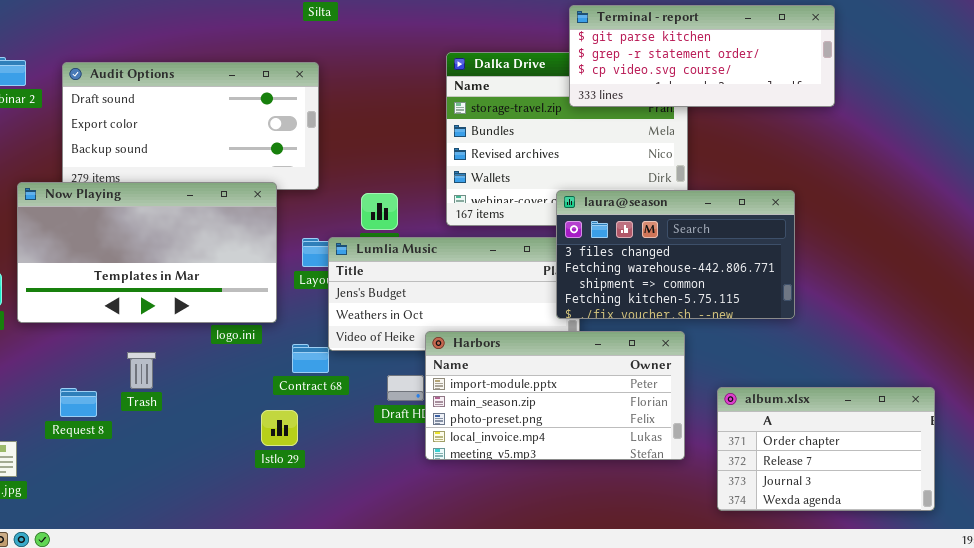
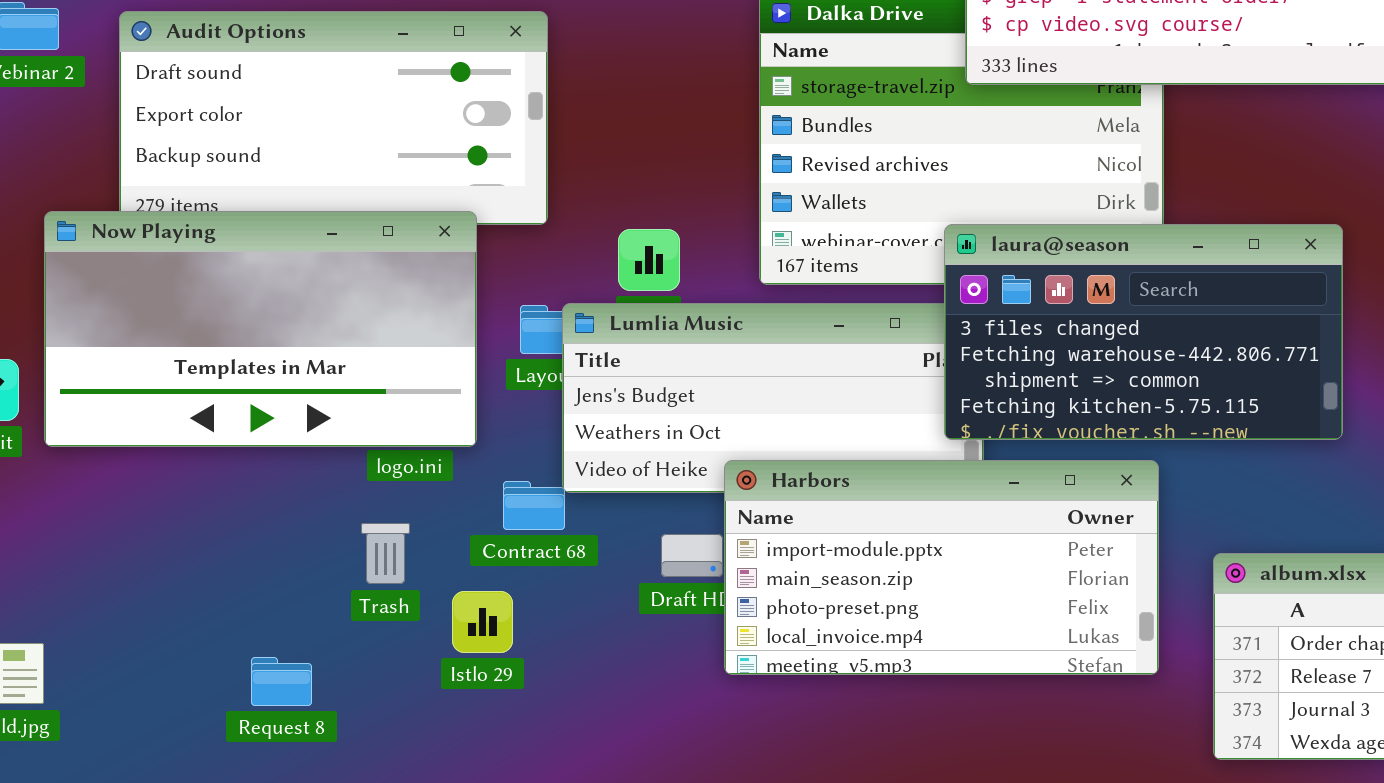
Trash: [127,352,156,389] -> [361,523,410,584], moved
Request 8: [60,388,97,417] -> [251,657,312,706], moved

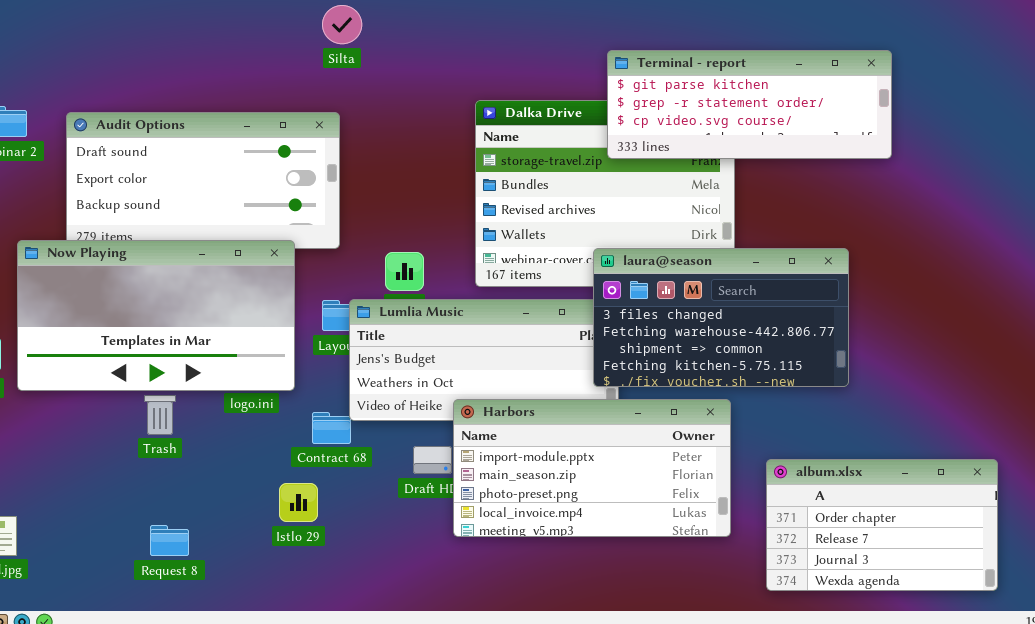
Trash: [361,523,410,584] -> [144,395,176,435], moved

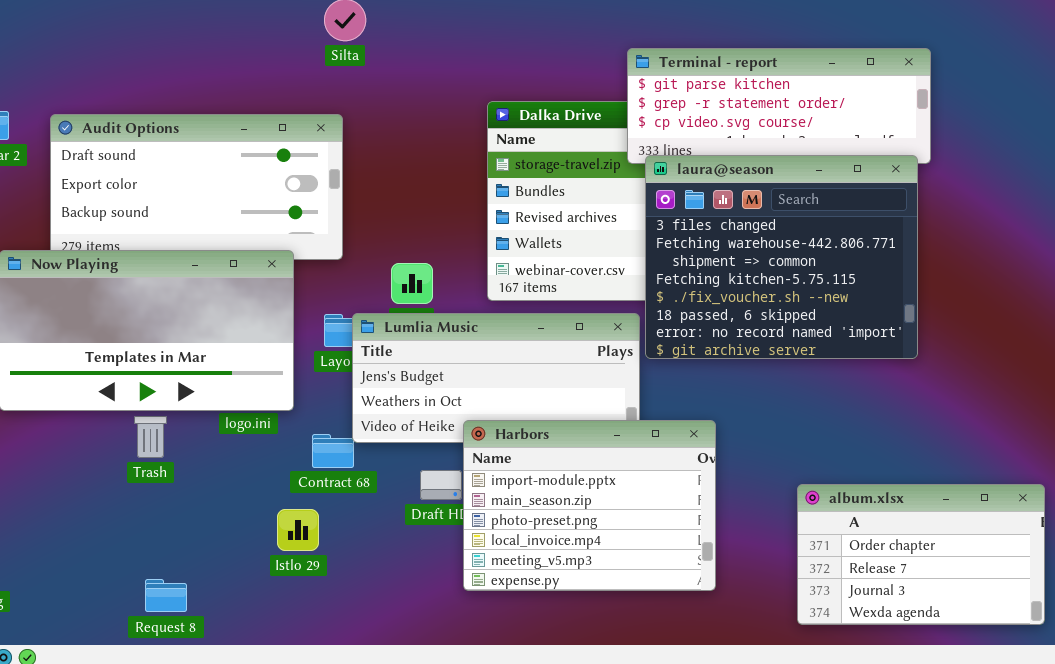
laura@season: [593,248,849,387] -> [645,155,918,359], moved, resized
Harbors: [453,399,731,537] -> [463,420,716,591], resized
Request 8: [150,525,189,556] -> [145,579,187,612], moved

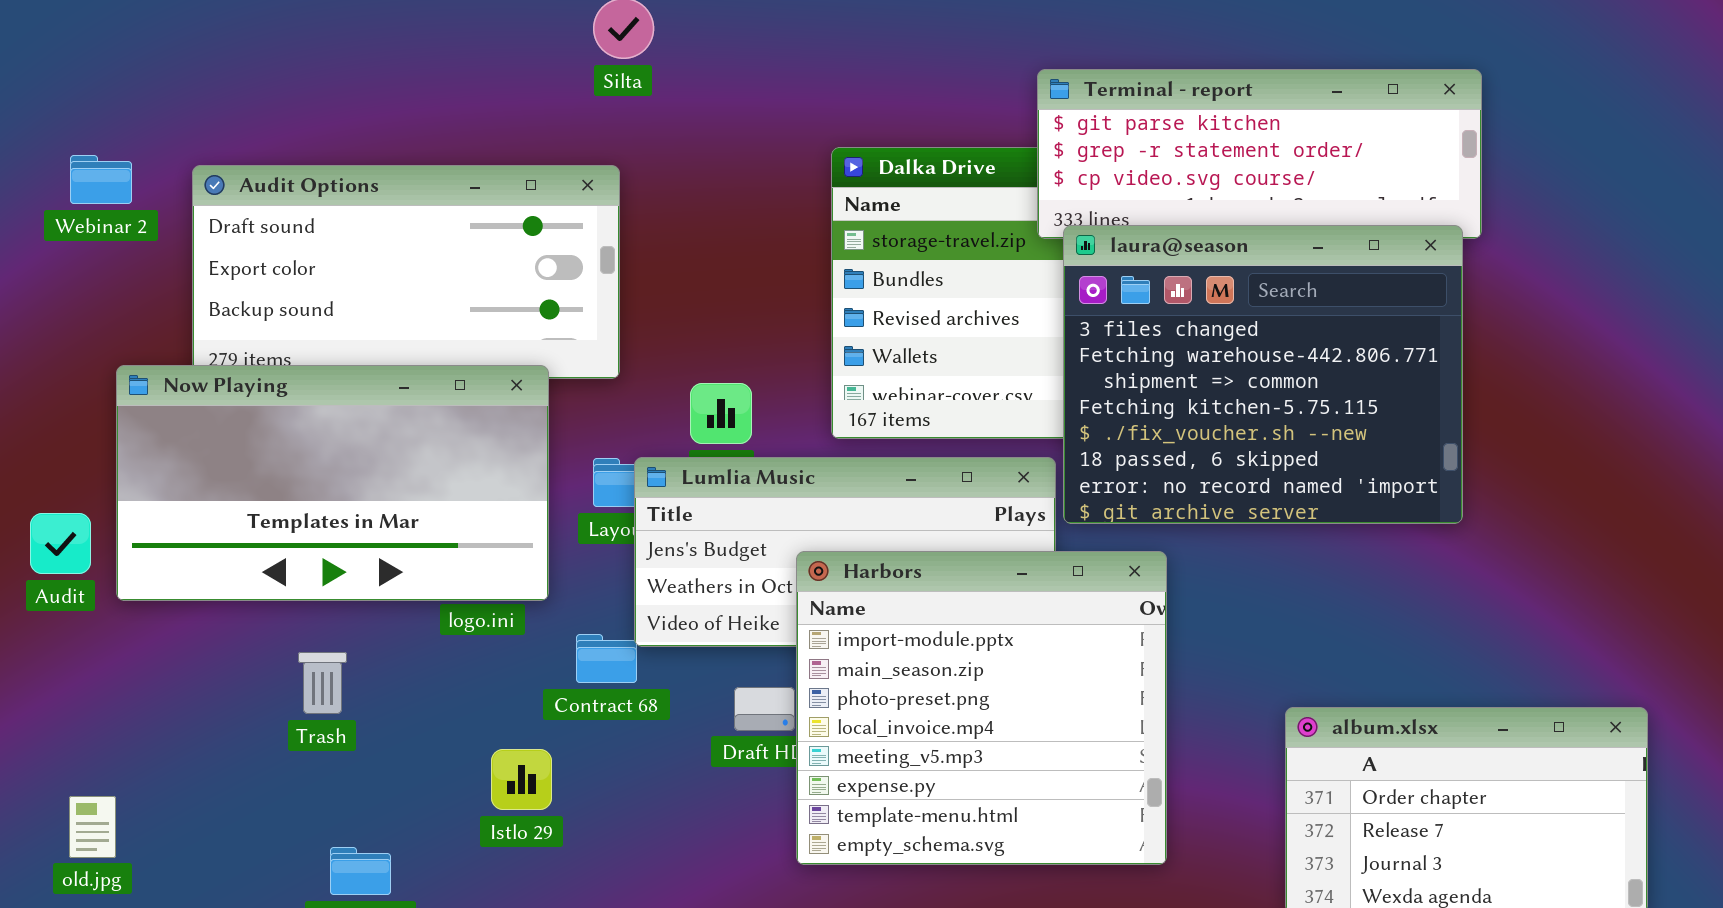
Trash: [134,416,167,458] -> [298,652,347,714], moved
Harbors: [463,420,716,591] -> [796,551,1167,865], resized
Istlo 29: [277,509,319,551] -> [491,749,552,810], moved

